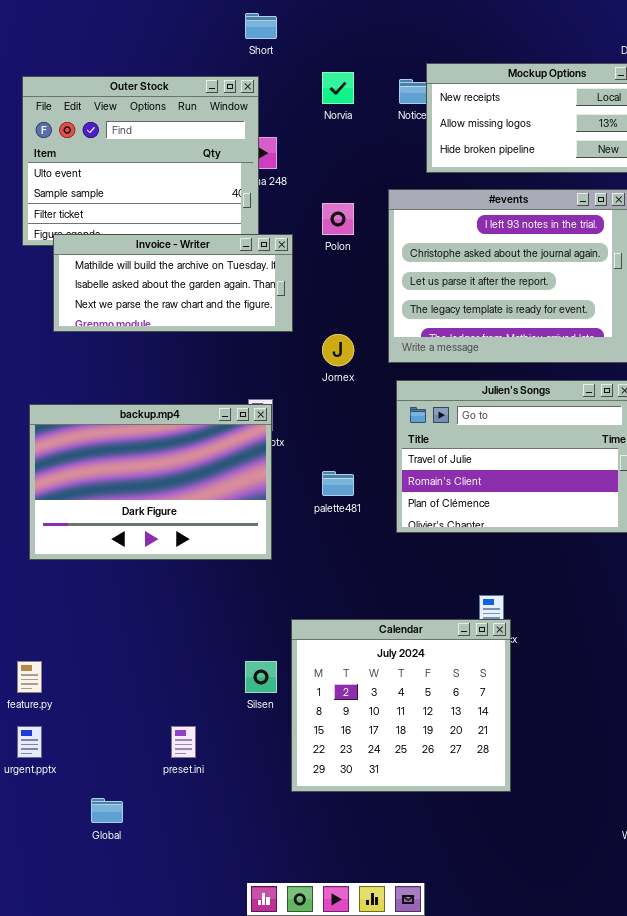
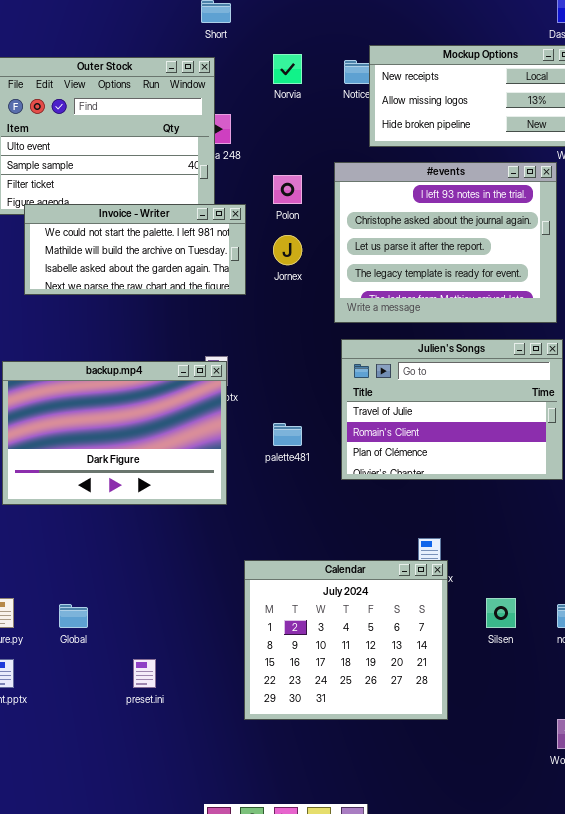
Invoice - Writer: [53,234,293,332] -> [24,204,246,295], scrolled up 1 row
Jornex: [322,334,354,366] -> [273,235,302,265], moved
Silsen: [245,661,277,693] -> [486,598,516,628], moved
Global: [91,798,123,823] -> [59,604,88,628], moved

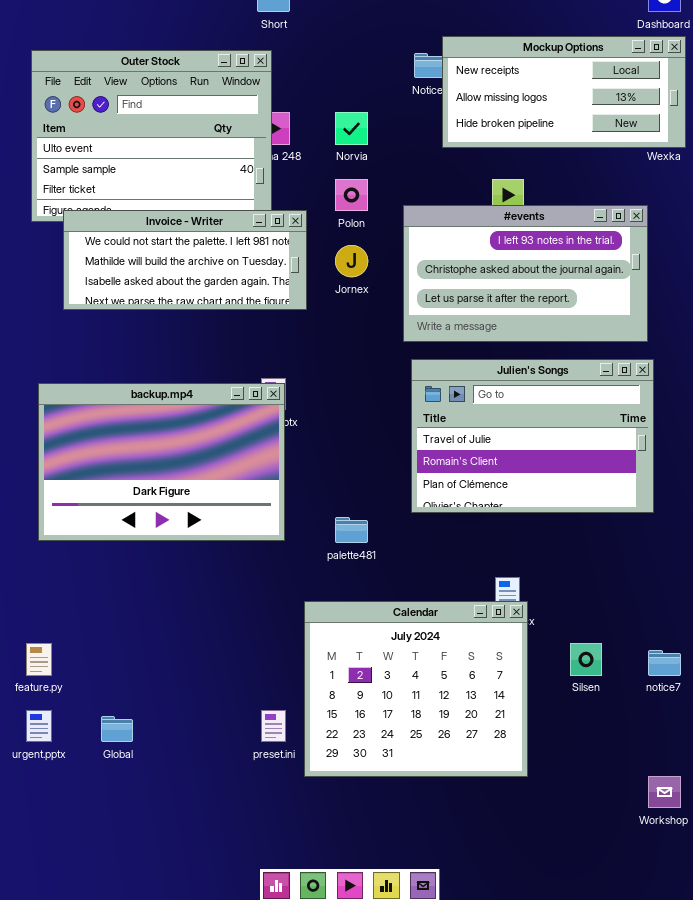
Norvia: [273,54,302,84] -> [335,112,368,145], moved
#events: [334,162,557,323] -> [403,205,648,342], resized
palette481: [273,423,302,446] -> [335,517,368,543], moved
Global: [59,604,88,628] -> [101,716,133,742], moved
preset.ini: [133,659,156,688] -> [261,710,286,742], moved

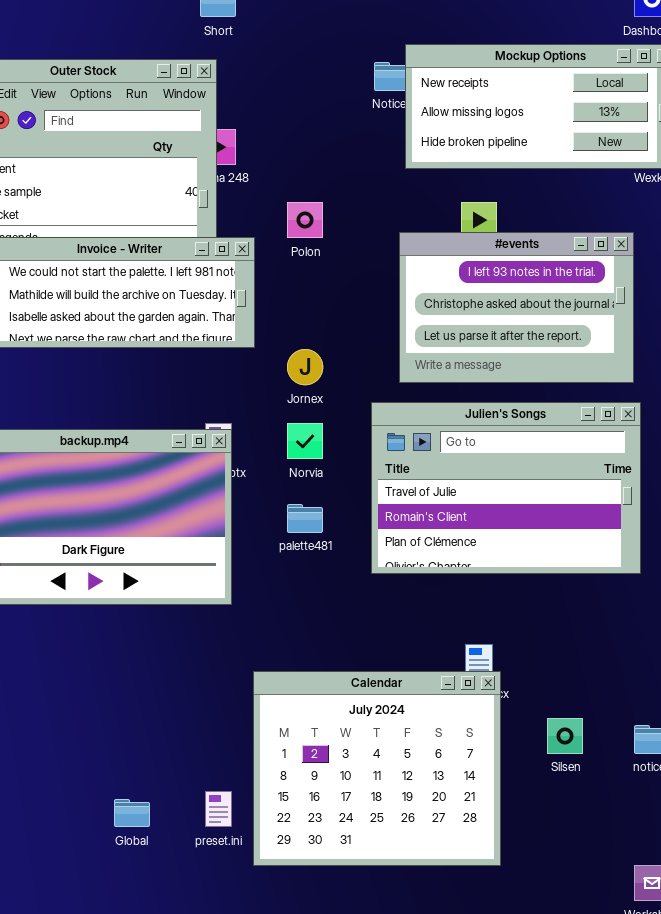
Norvia: [335,112,368,145] -> [287,423,323,459], moved
#events: [403,205,648,342] -> [399,232,634,383], resized
Jornex: [335,245,368,277] -> [287,349,323,385], moved
palette481: [335,517,368,543] -> [287,504,323,533], moved
Global: [101,716,133,742] -> [114,799,150,827], moved

